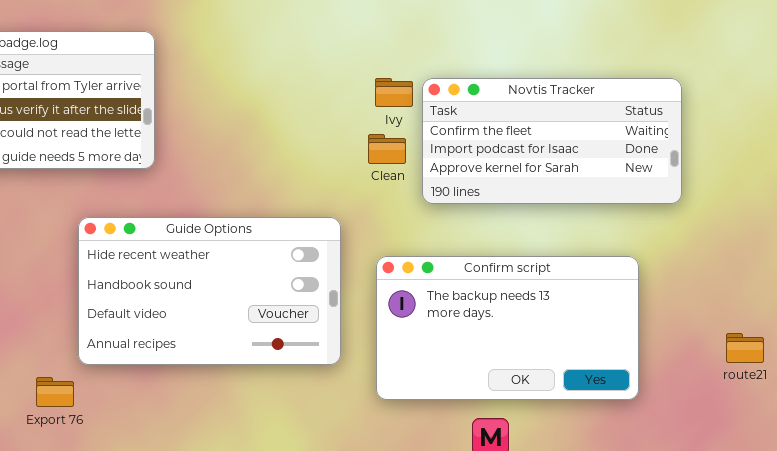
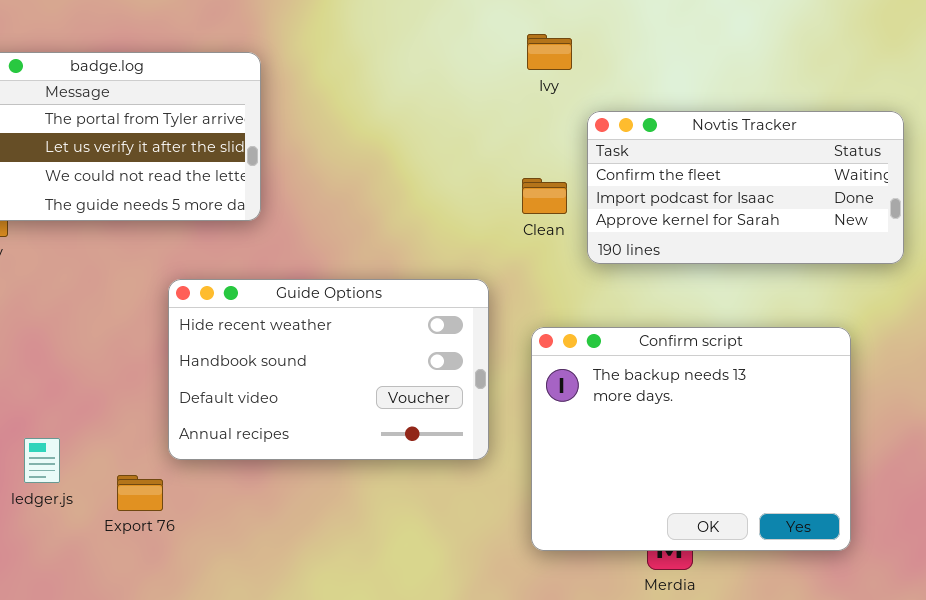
Ivy: [375,78,413,107] -> [527,34,572,70], moved
Confirm script: [376,256,639,400] -> [531,327,851,551], resized

